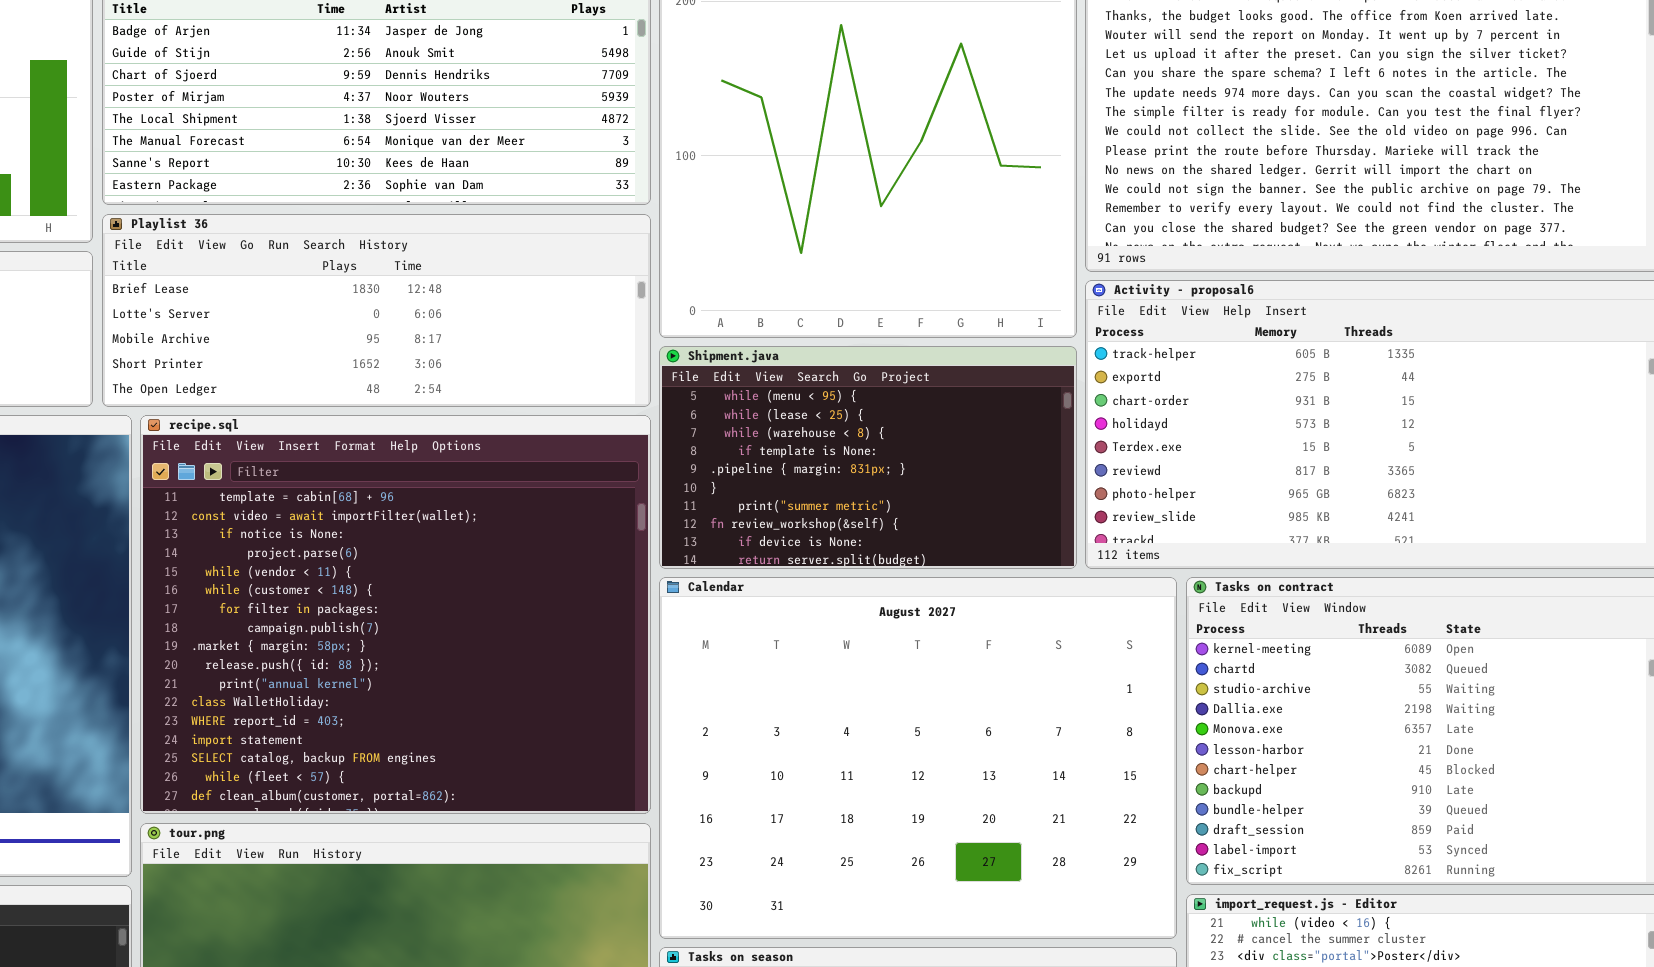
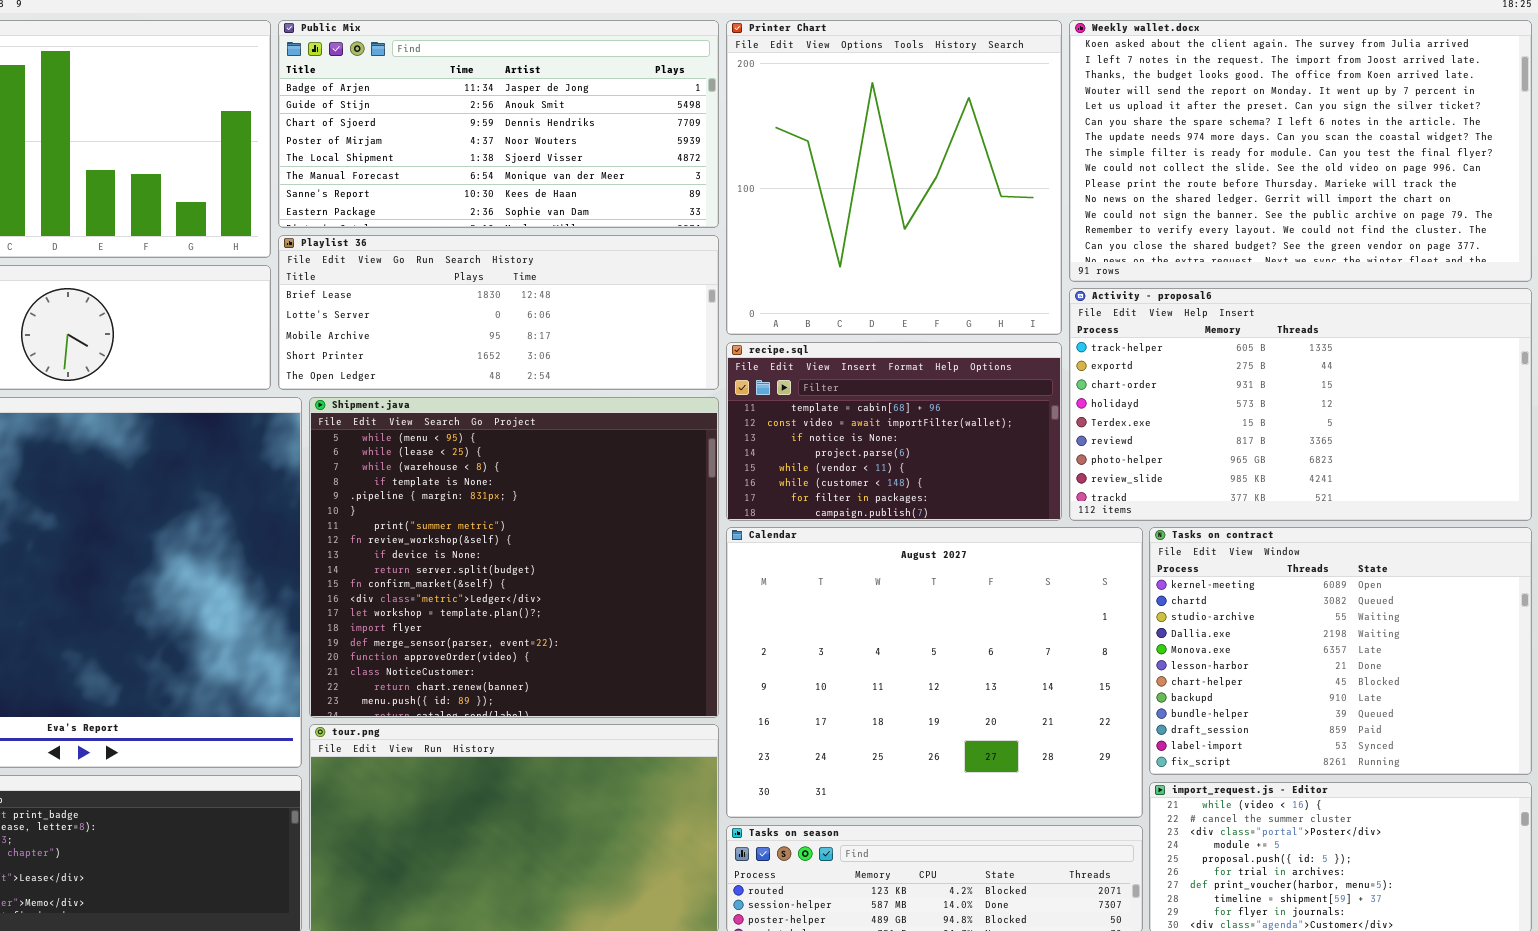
Shipment.java: [659,346,1077,569] -> [309,397,719,718], moved, resized
recipe.sql: [140,415,651,814] -> [726,342,1062,521], moved, resized

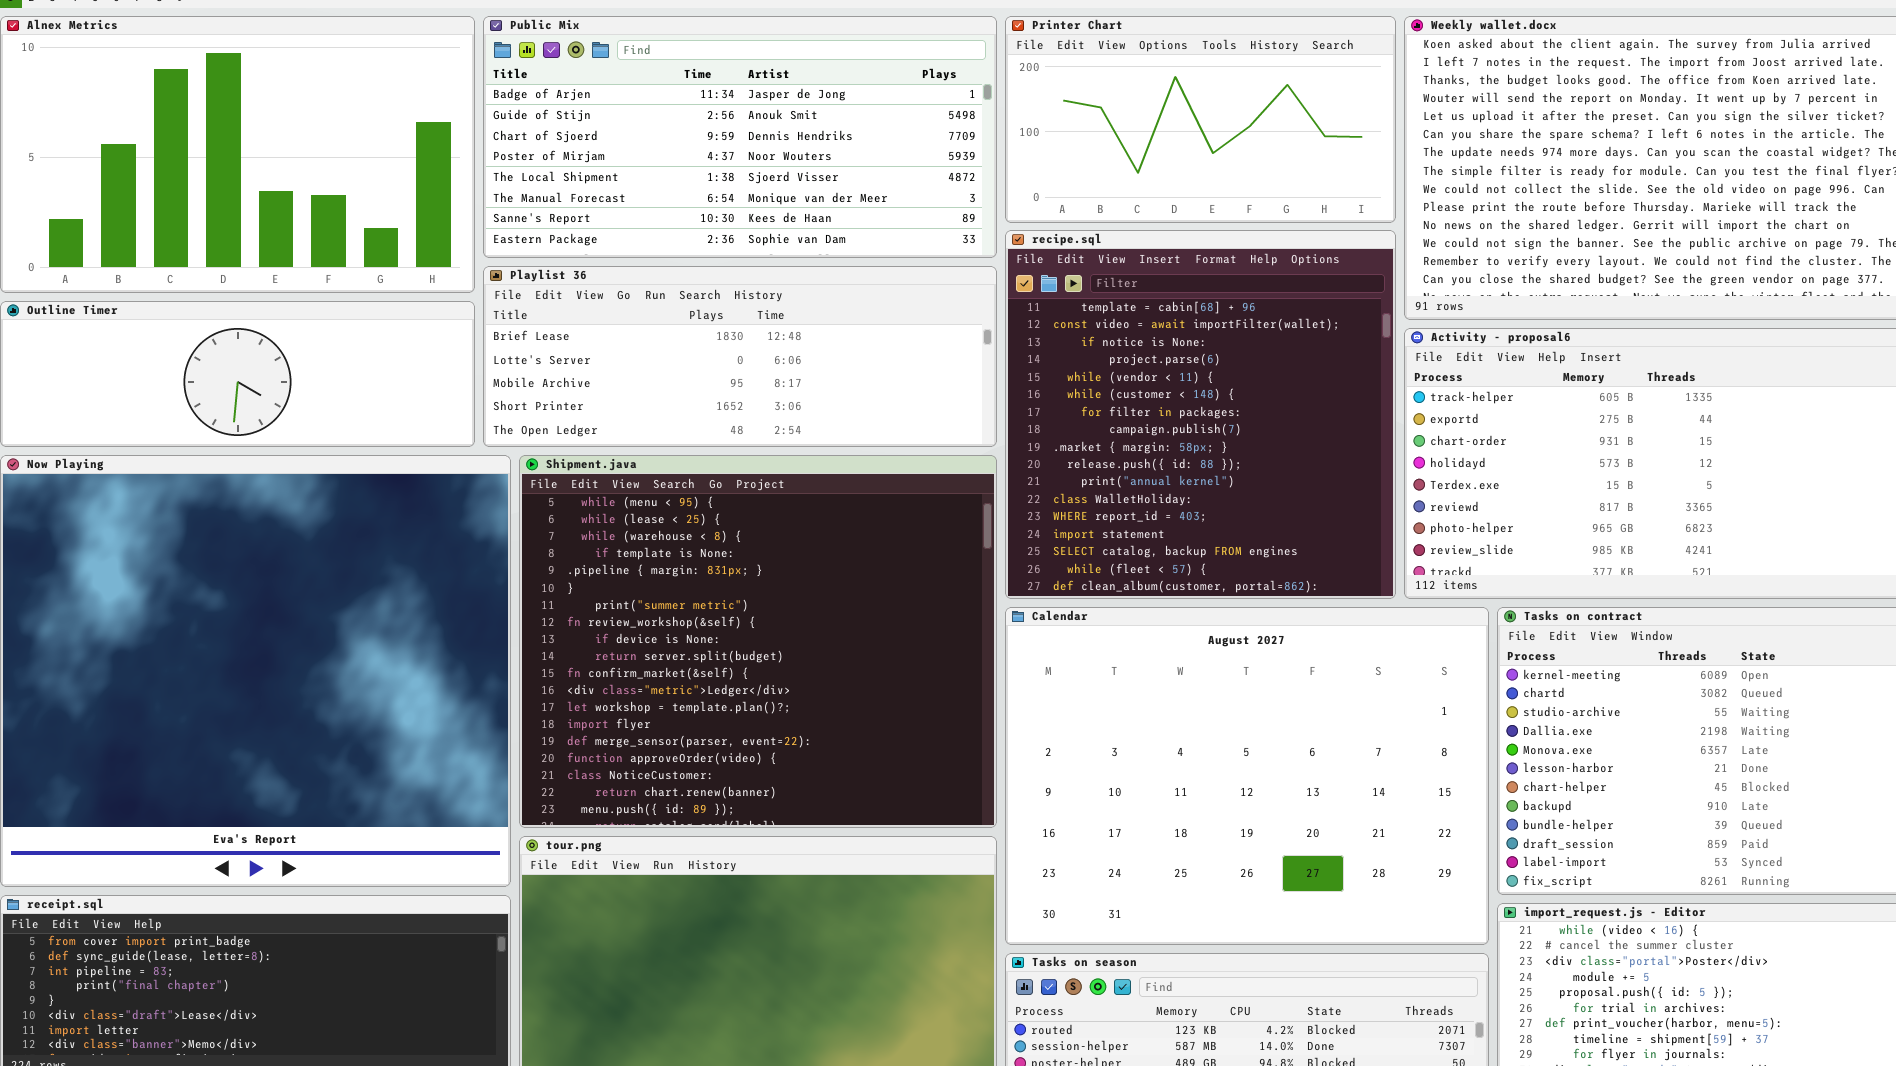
Printer Chart: [726,20,1062,335] -> [1005,16,1396,223], resized
recipe.sql: [726,342,1062,521] -> [1005,230,1396,599], resized

